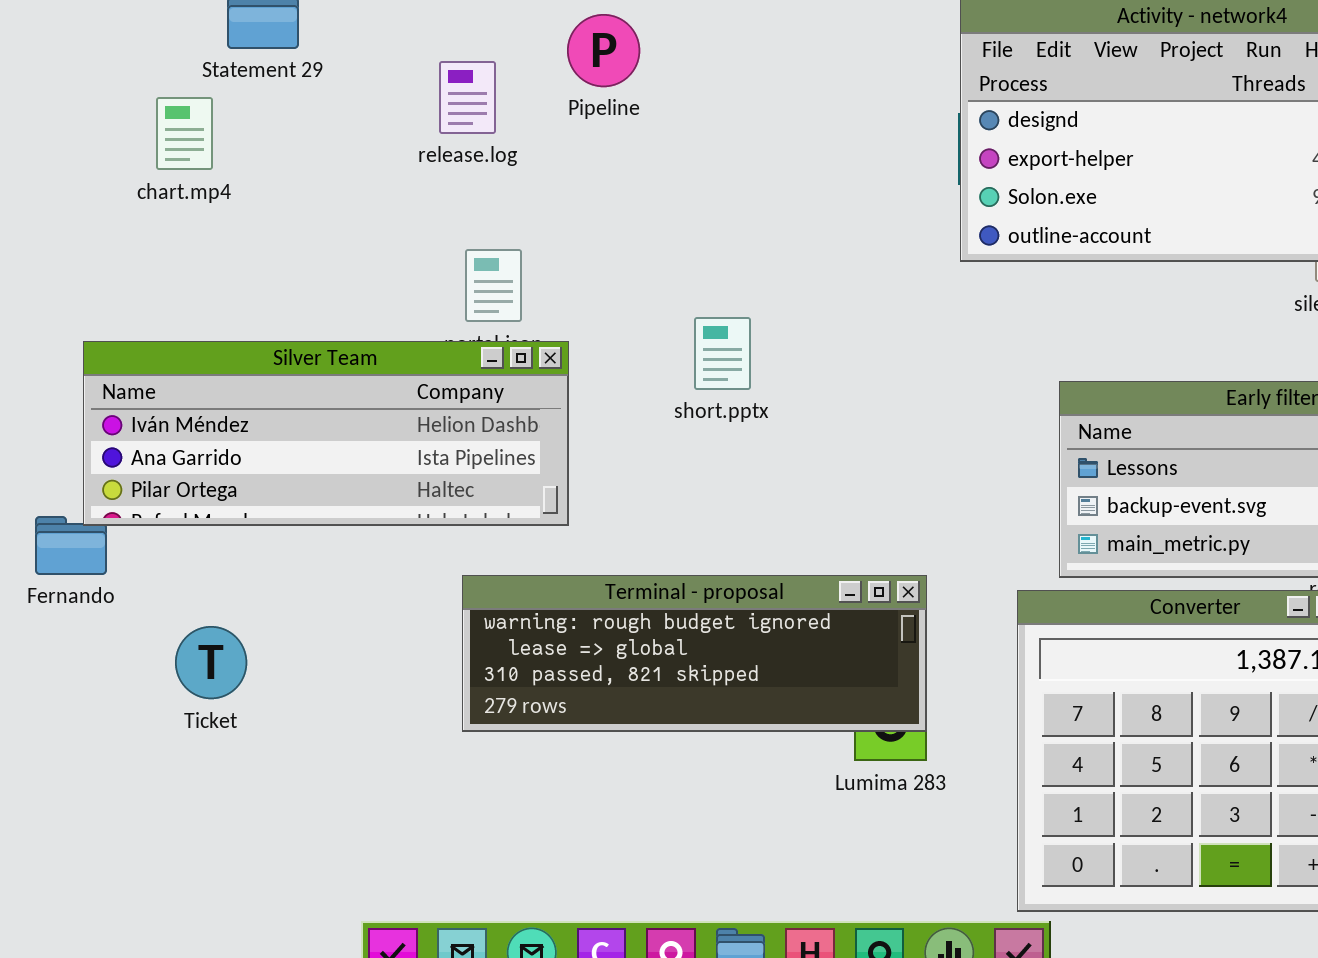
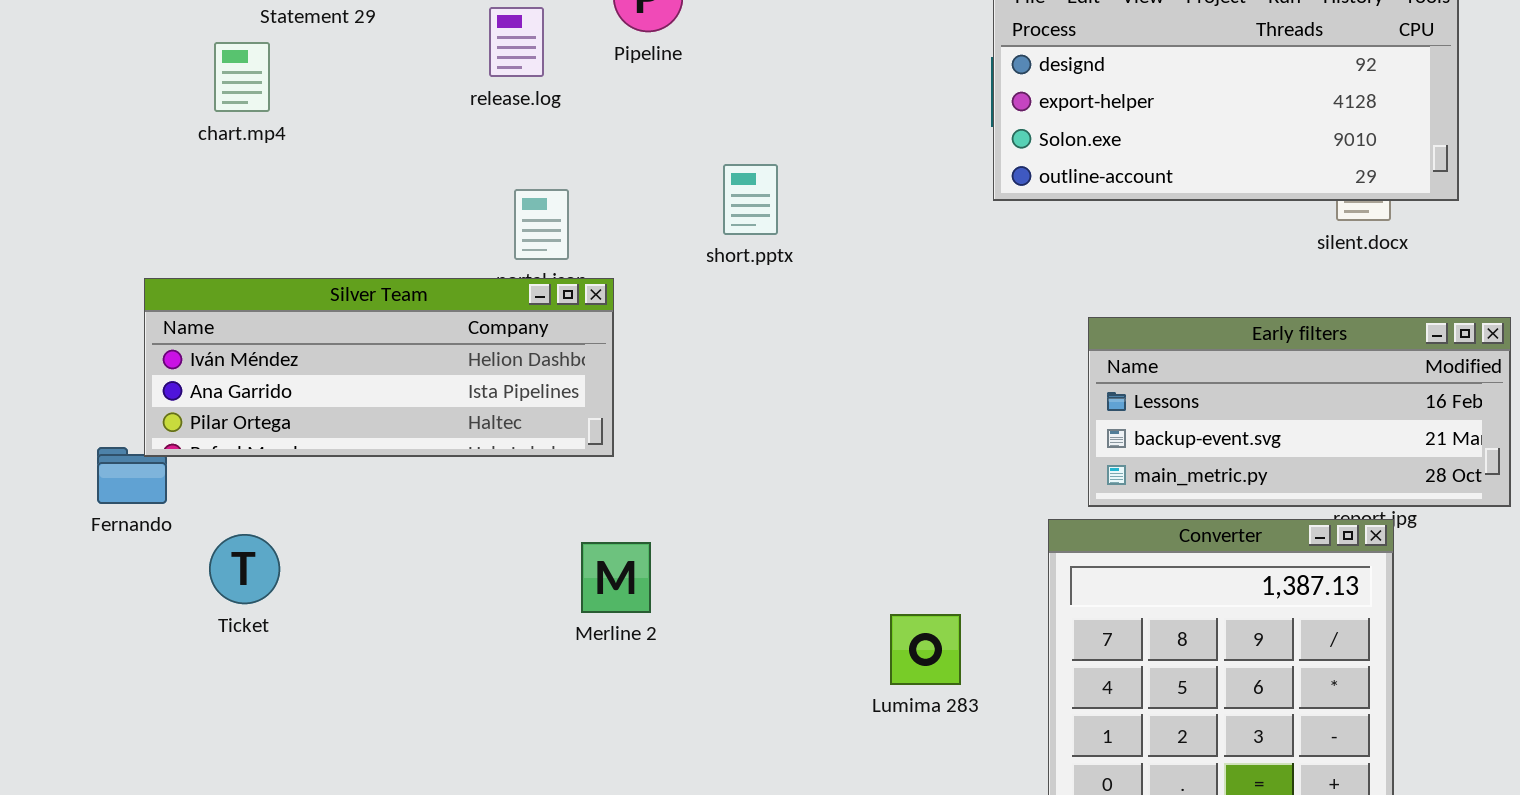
short.pptx: [694,317,751,390] -> [723,164,778,235], moved
Terminal - proposal: [462,575,927,732] -> none, closed
Ticket: [175,626,247,699] -> [209,534,280,604], moved

